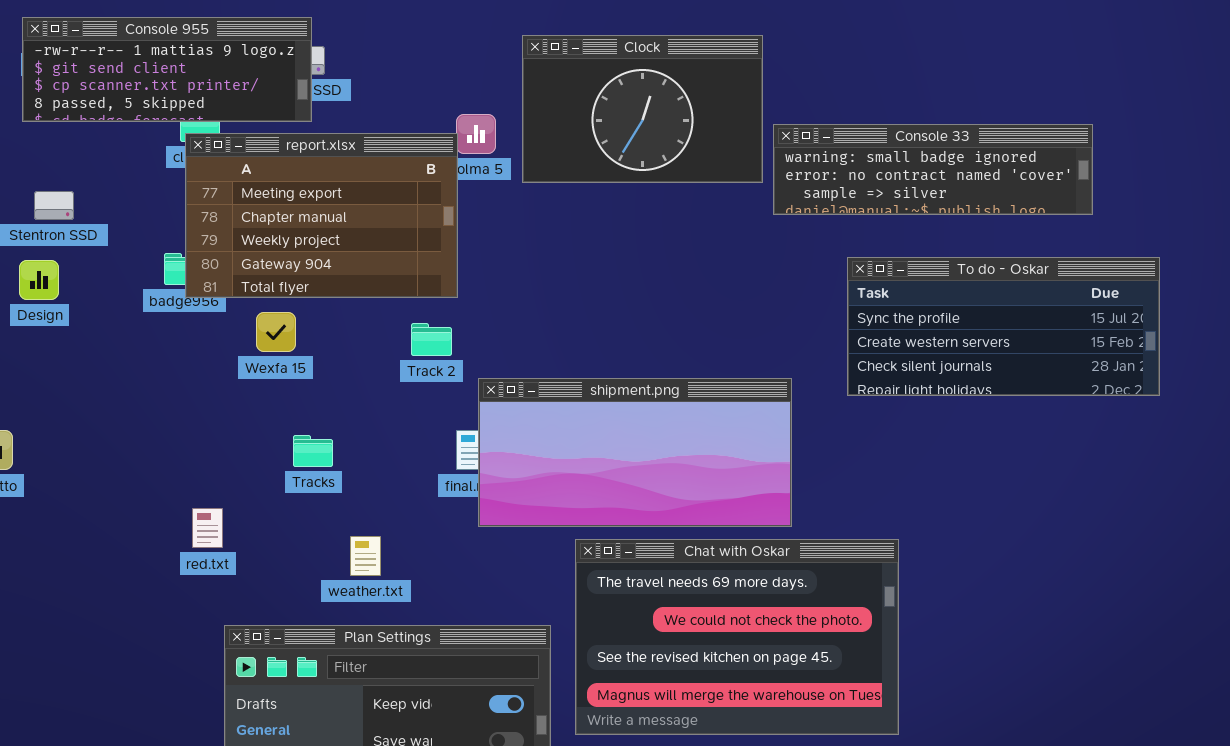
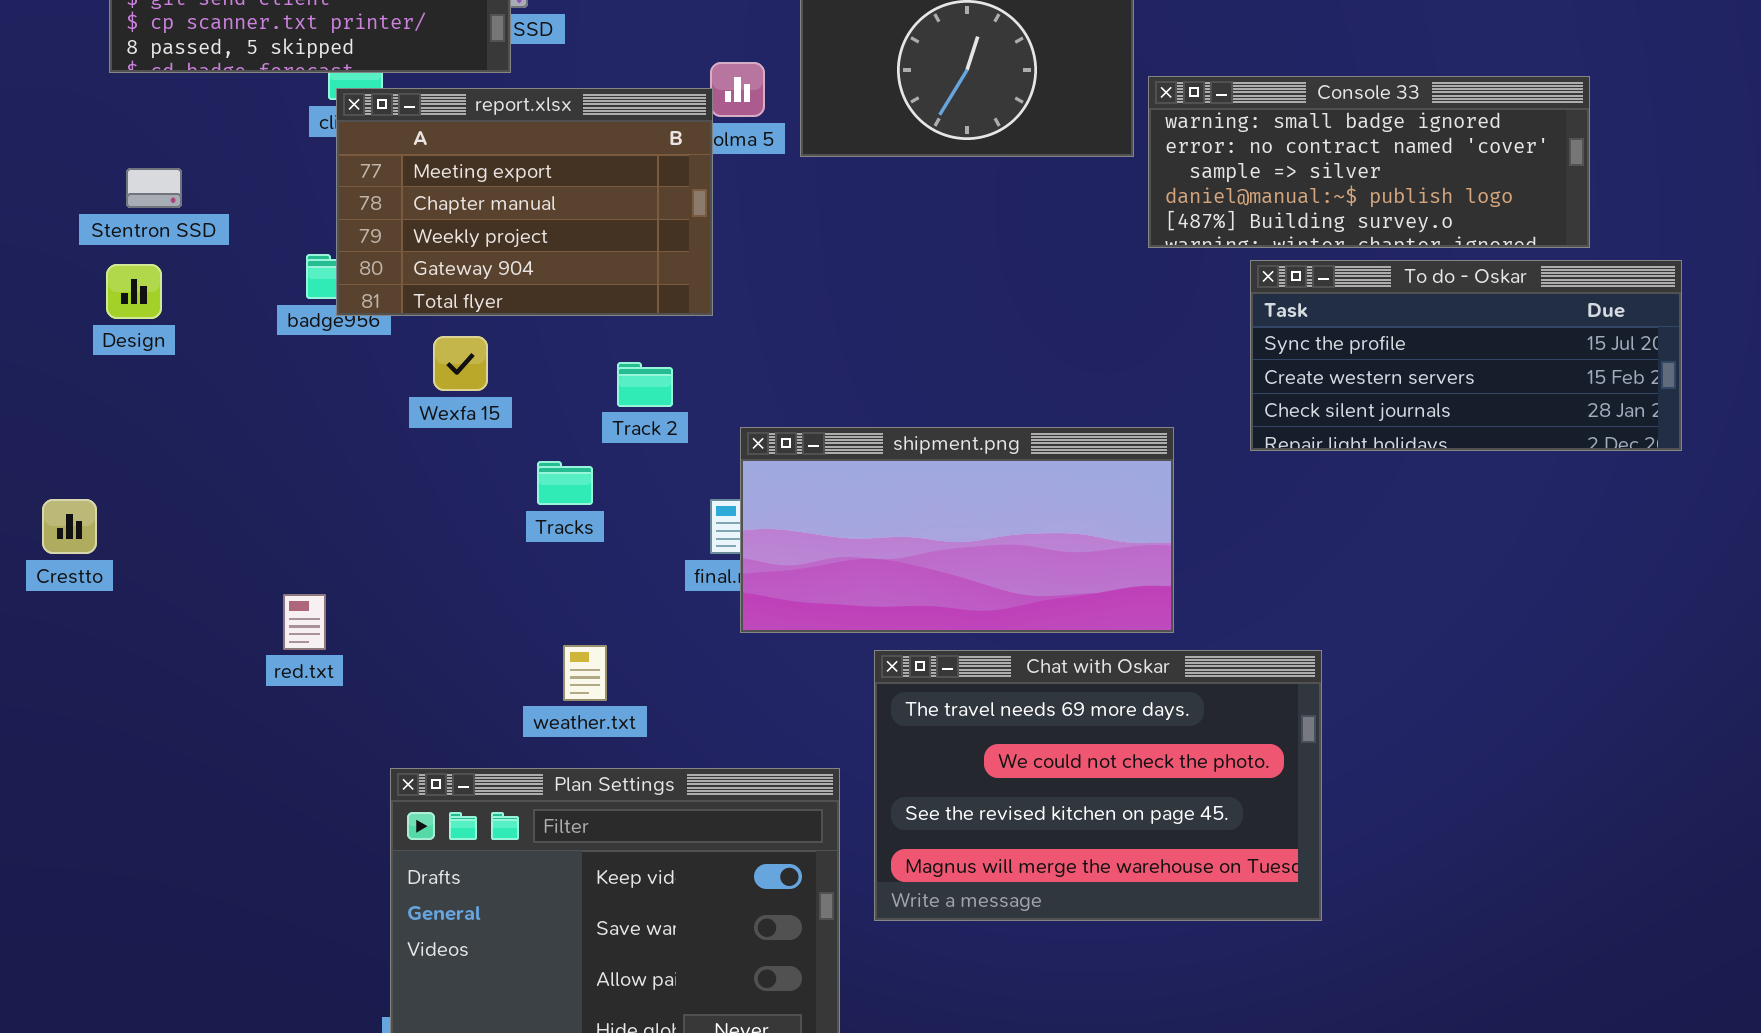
Console 33: [773,124,1093,215] -> [1148,76,1590,248], resized
Track 2: [411,323,452,356] -> [617,362,673,407], moved
Tracks: [293,435,333,467] -> [537,461,593,505], moved
red.txt: [192,508,223,548] -> [283,594,326,650], moved

